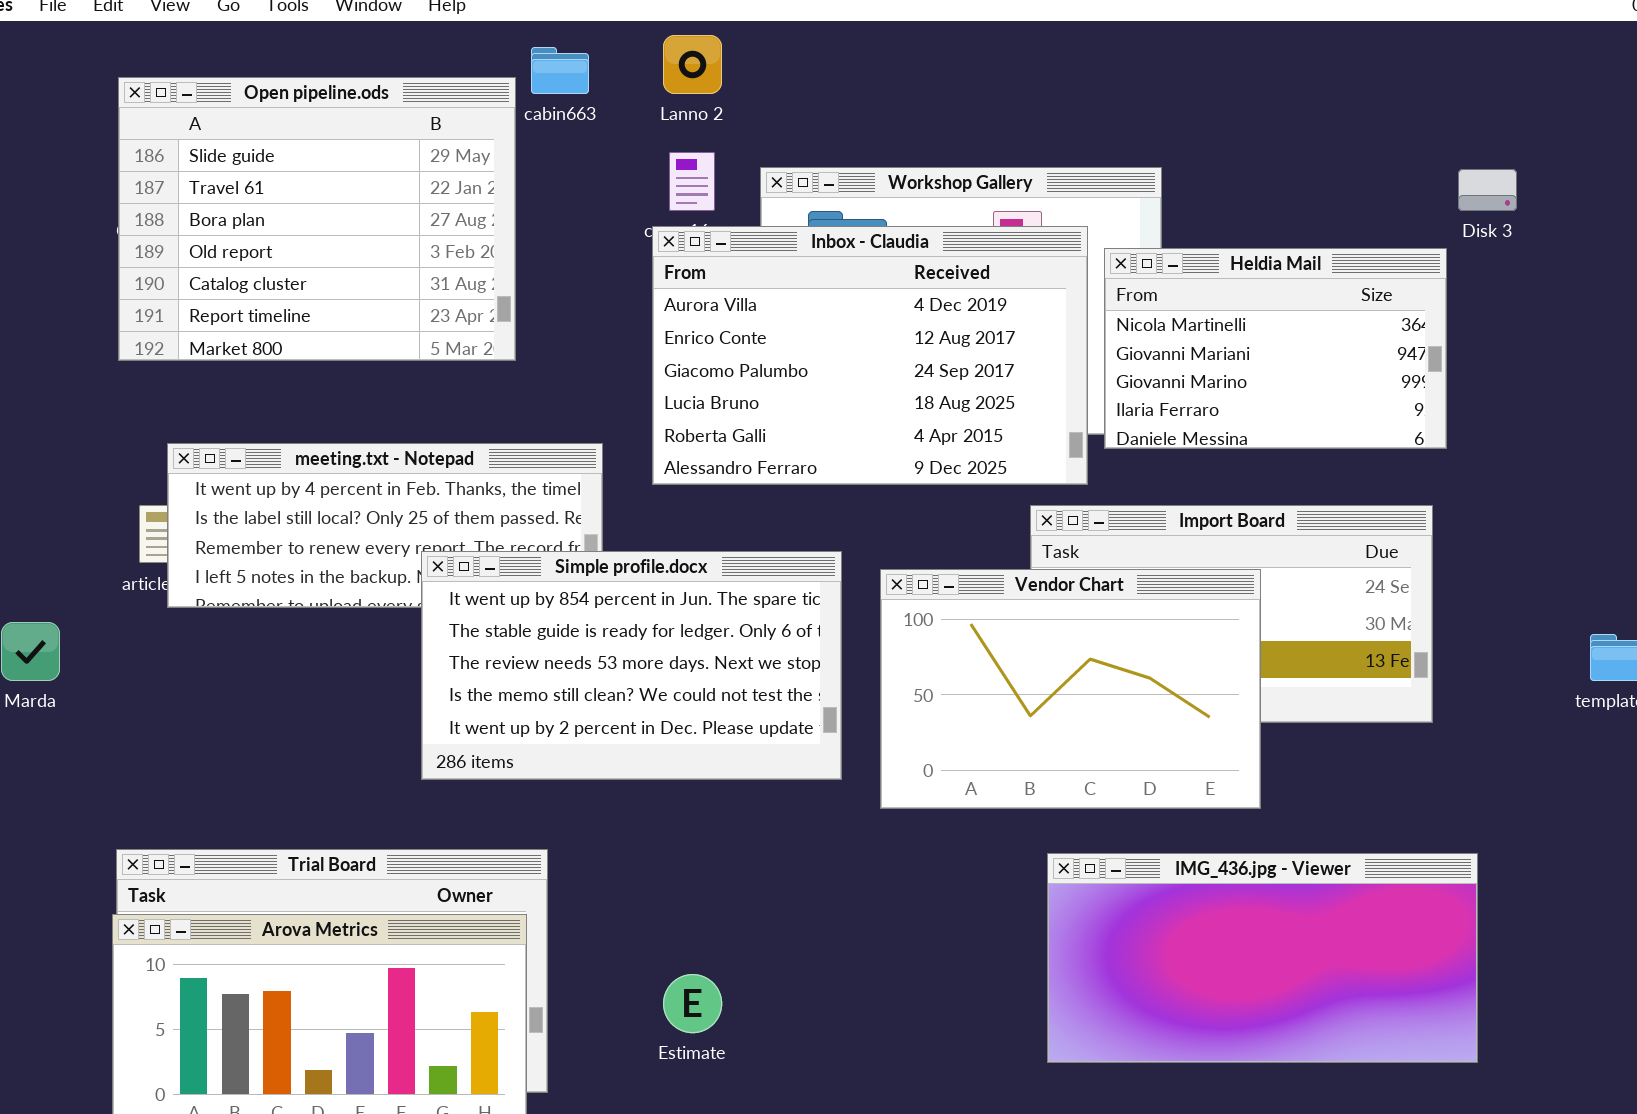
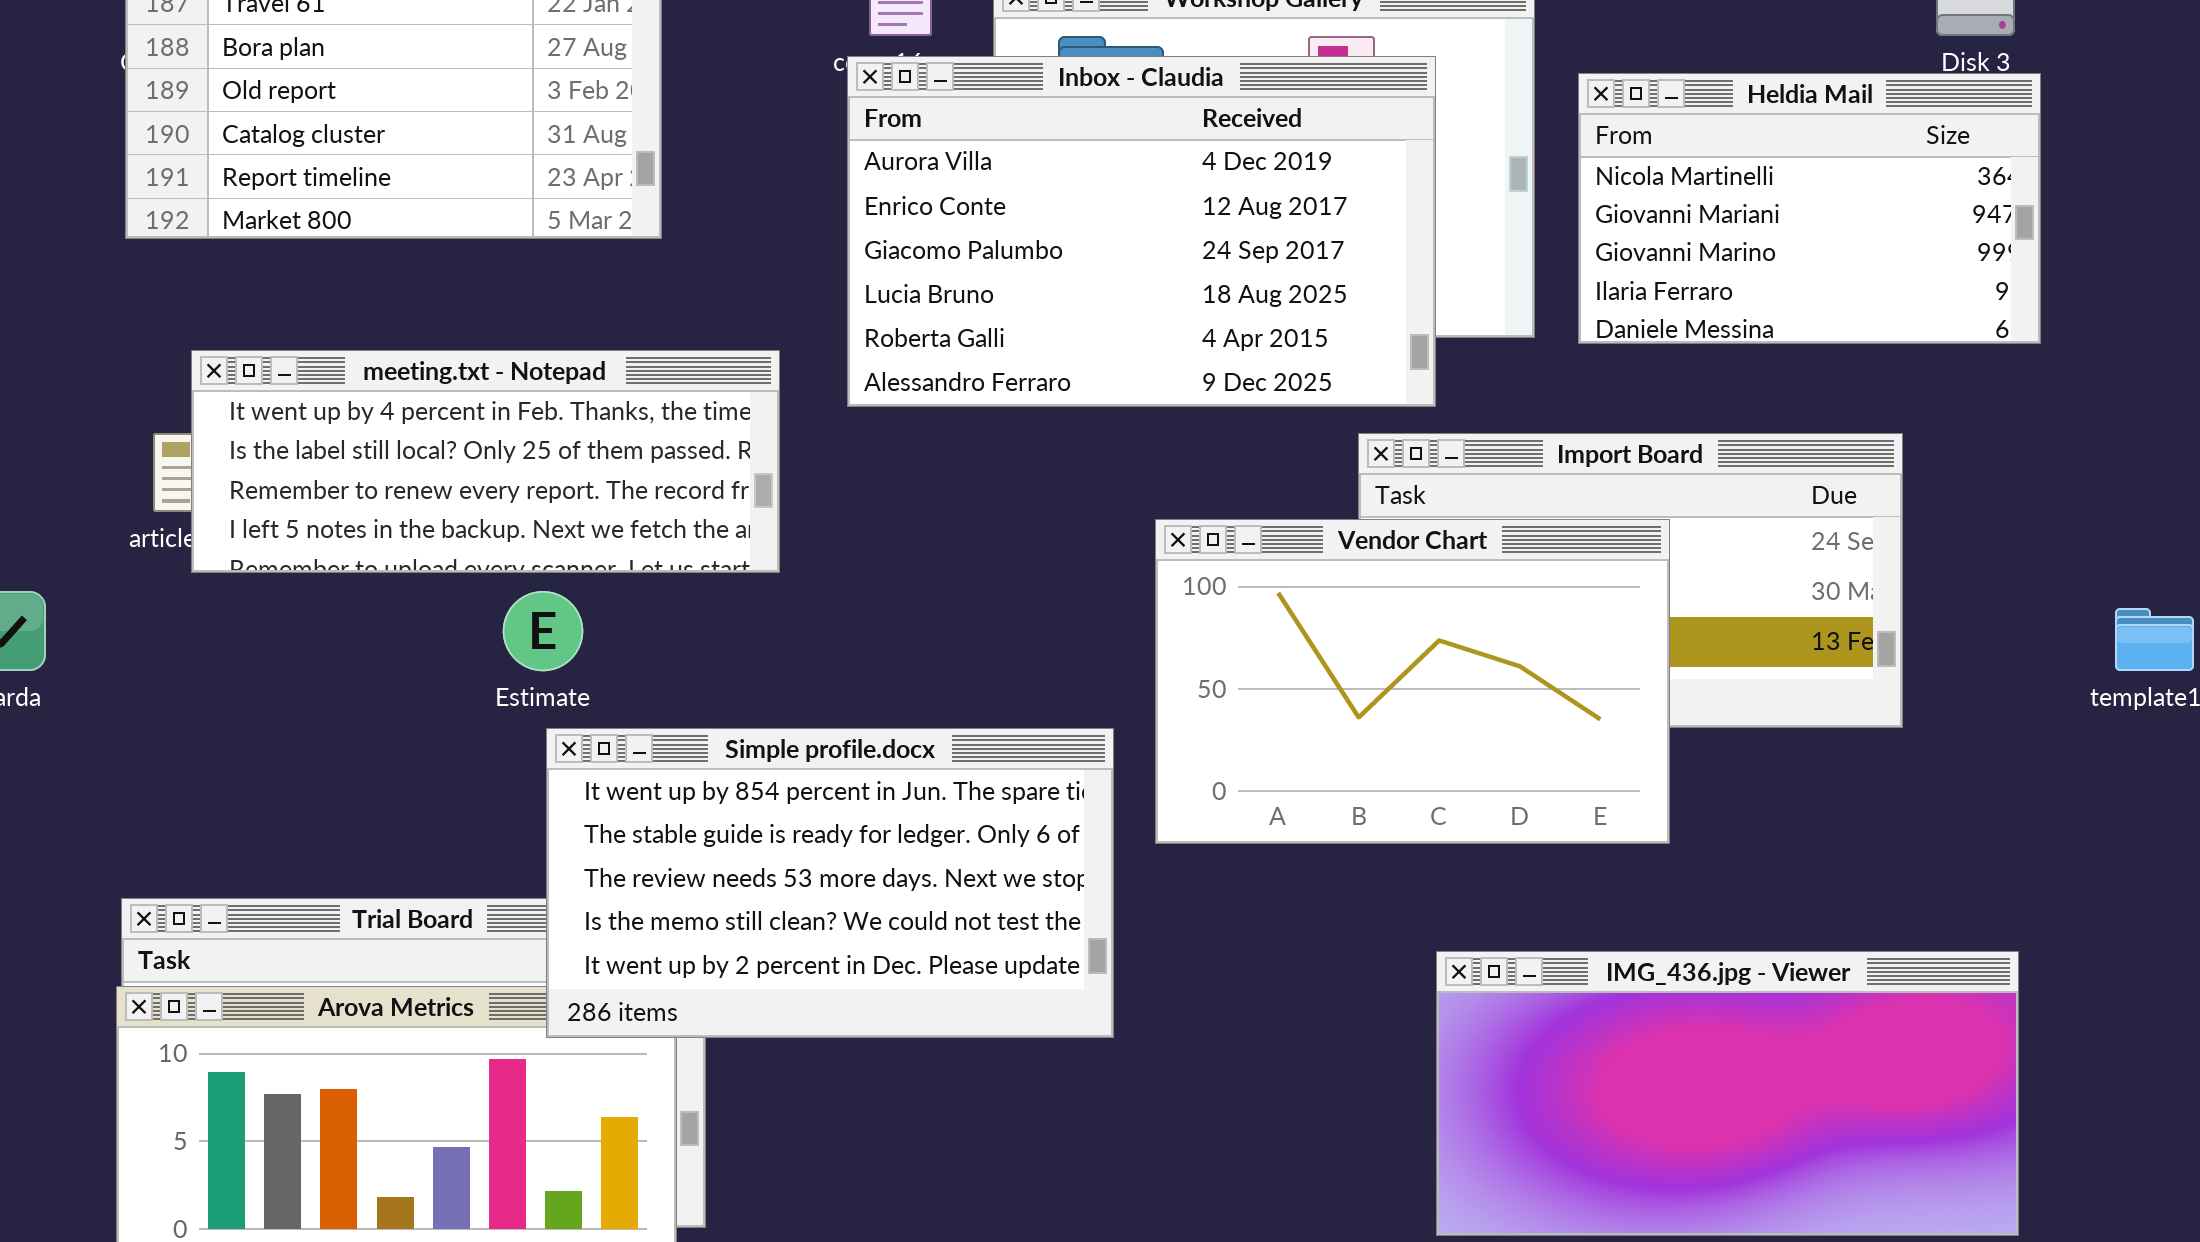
Heldia Mail: [1104,248,1447,449] -> [1578,73,2041,344], moved
Simple profile.docx: [421,551,842,780] -> [546,728,1114,1038], moved
IMG_436.jpg - Viewer: [1047,853,1478,1063] -> [1436,951,2019,1236], moved
Estimate: [663,974,722,1033] -> [503,591,583,671], moved

